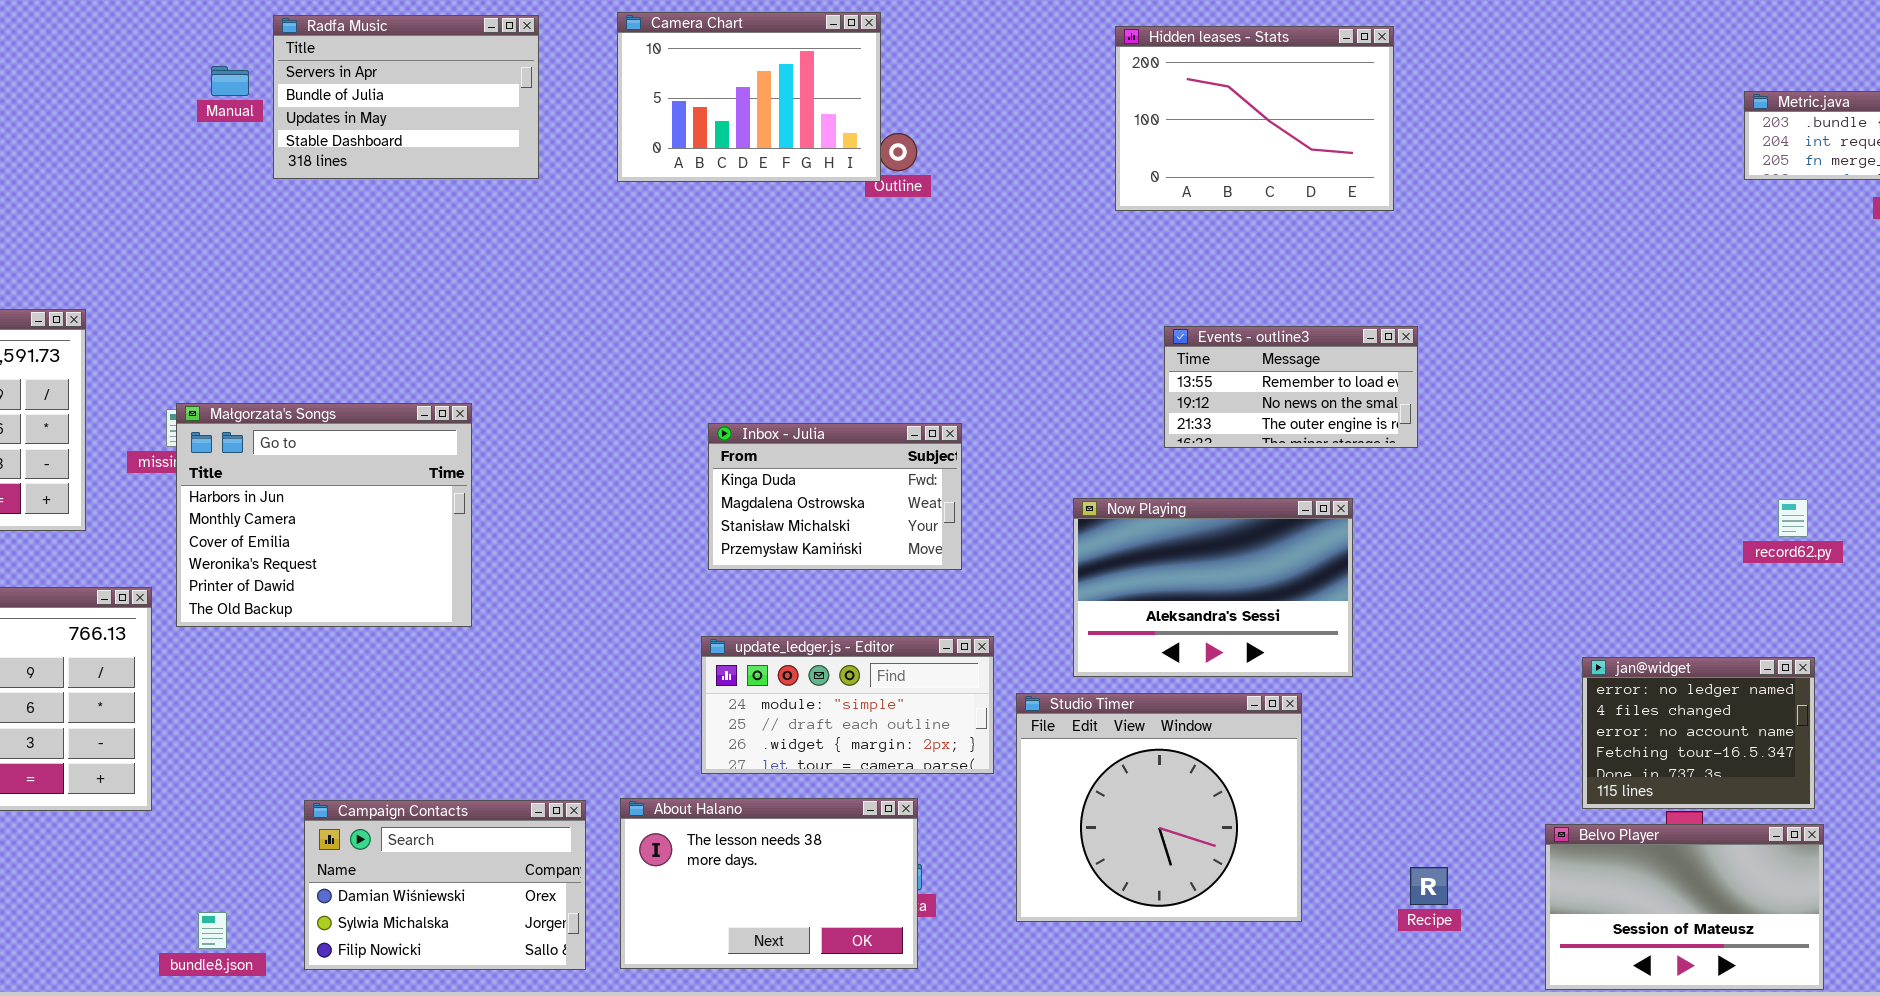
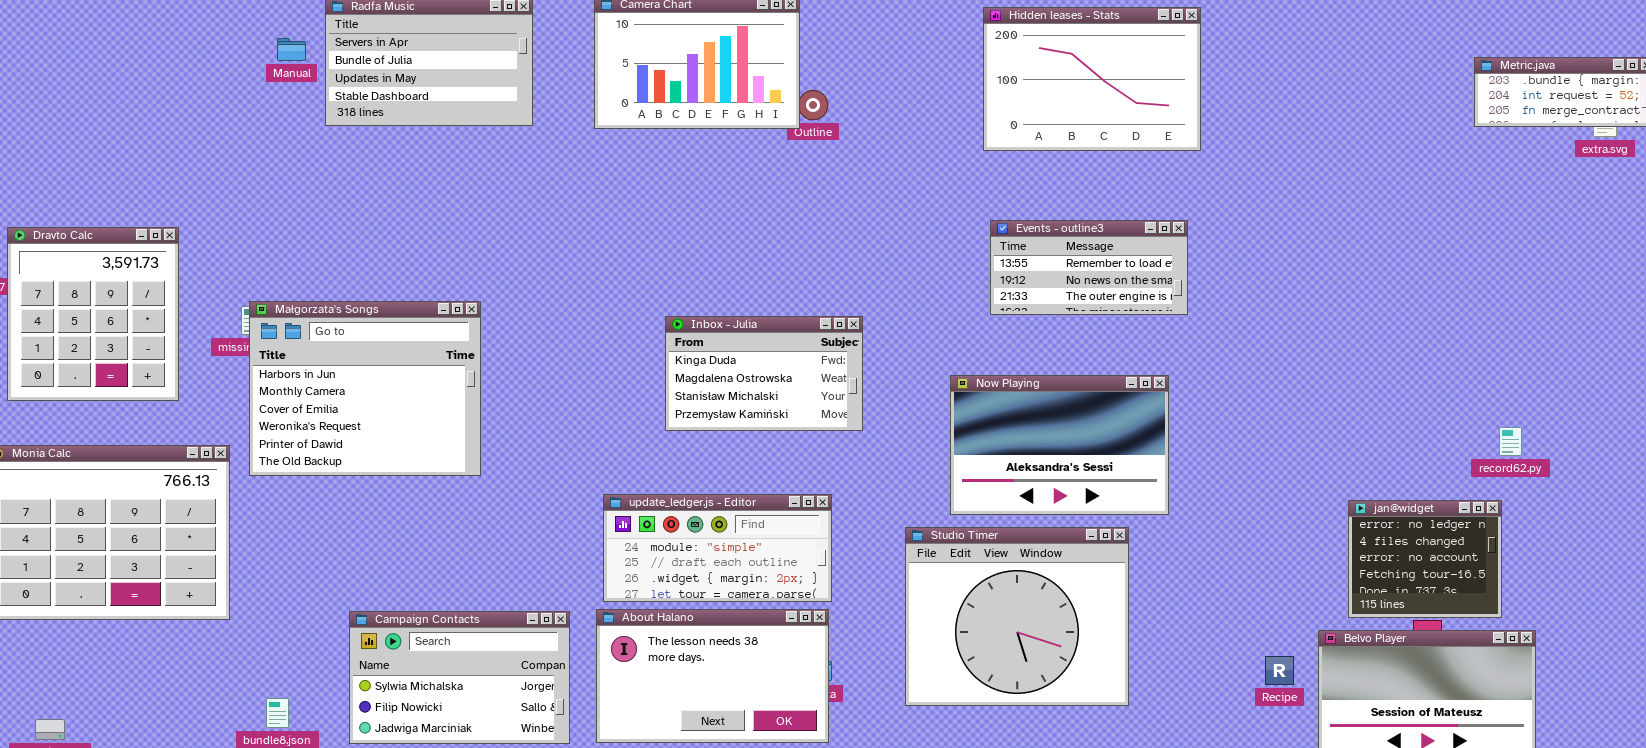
Events - outline3: [1164,326,1418,448] -> [990,220,1188,315], moved
record62.py: [1778,499,1808,537] -> [1499,427,1522,456], moved
update_ledger.js - Editor: [701,636,994,774] -> [603,494,832,602], moved
jan@widget: [1582,657,1815,809] -> [1348,500,1502,618], resized
Campaign Contacts: [304,800,586,970] -> [349,611,570,744], scrolled down 1 row
Recipe: [1410,867,1448,905] -> [1265,656,1294,685], moved

